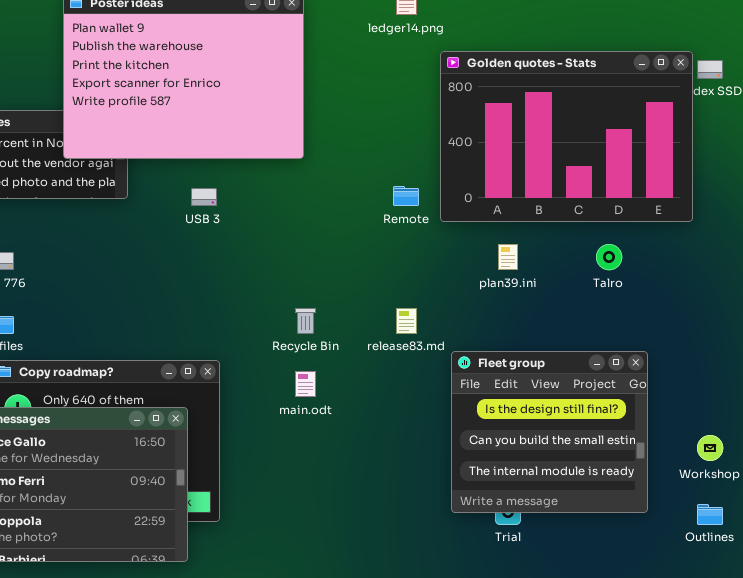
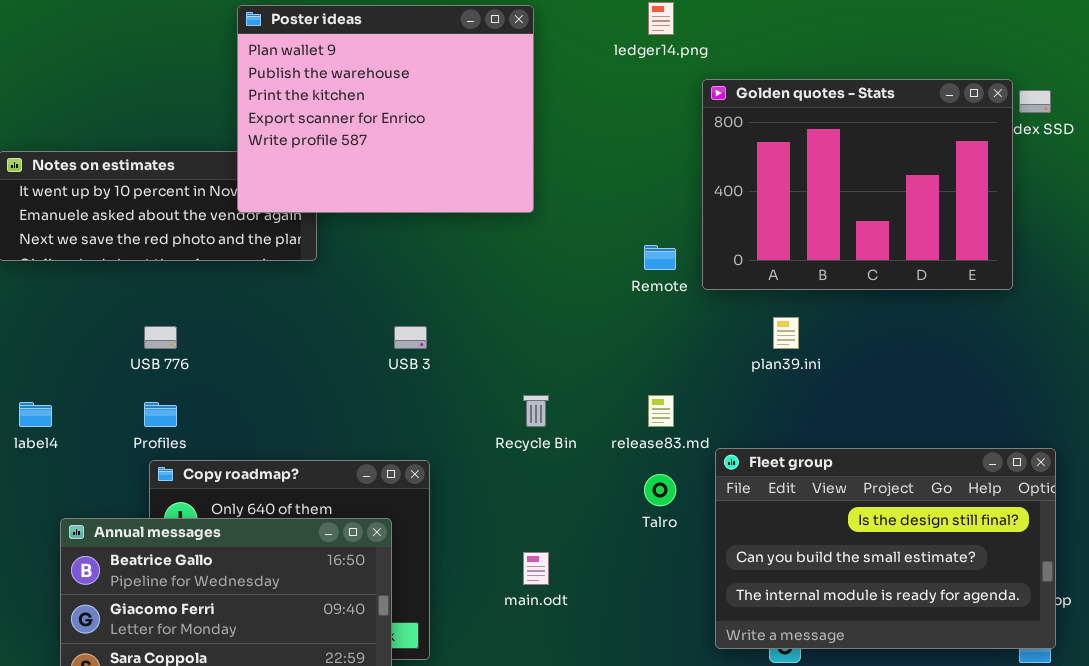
USB 3: [191,188,217,206] -> [394,326,427,349], moved
Talro: [596,244,622,270] -> [644,474,676,506], moved
Fleet group: [451,351,648,513] -> [715,448,1056,649], resized
main.odt: [295,371,316,397] -> [523,552,549,585], moved

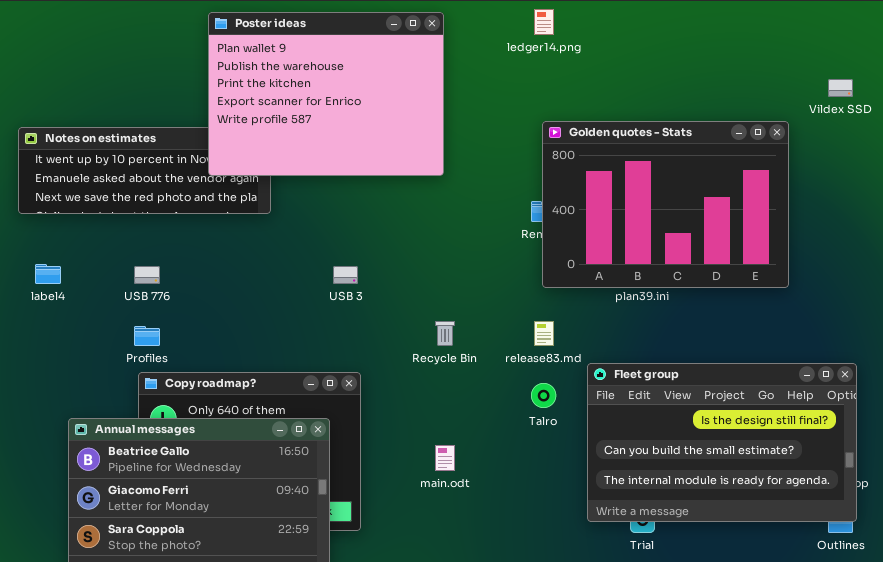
Golden quotes - Stats: [702,79,1013,290] -> [542,121,789,288], moved
label4: [19,402,52,427] -> [35,264,61,284], moved

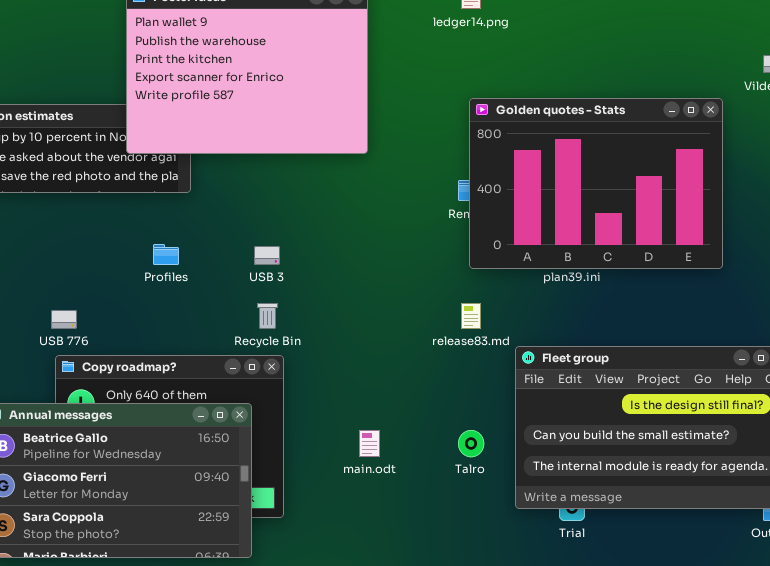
USB 776: [134,266,160,284] -> [51,310,77,329], moved
Recycle Bin: [435,321,455,346] -> [257,303,278,329], moved
Profiles: [134,326,160,346] -> [153,244,179,265], moved
Talro: [531,383,556,408] -> [458,430,484,457], moved

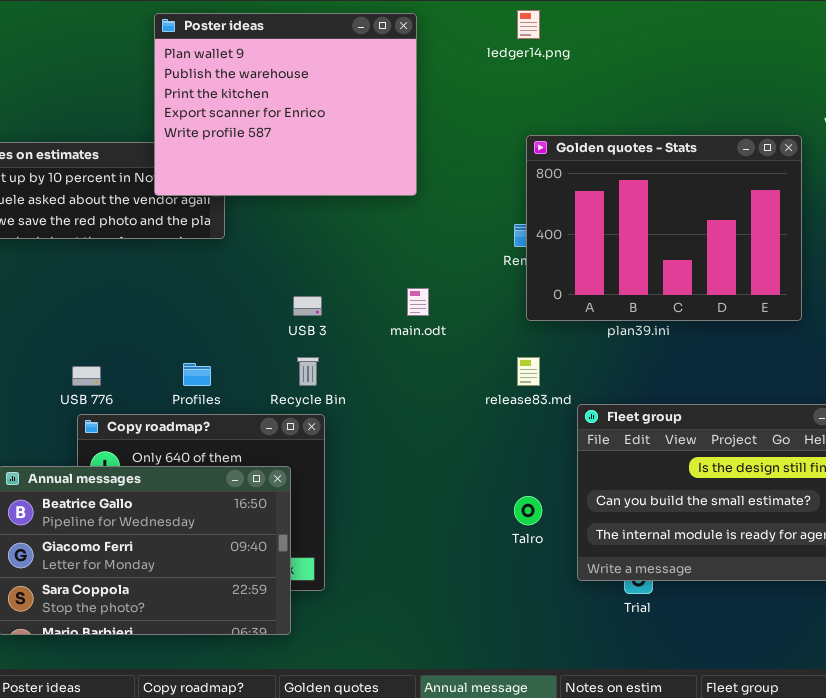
Profiles: [153,244,179,265] -> [183,363,211,386], moved
main.odt: [359,430,380,457] -> [407,288,429,316], moved

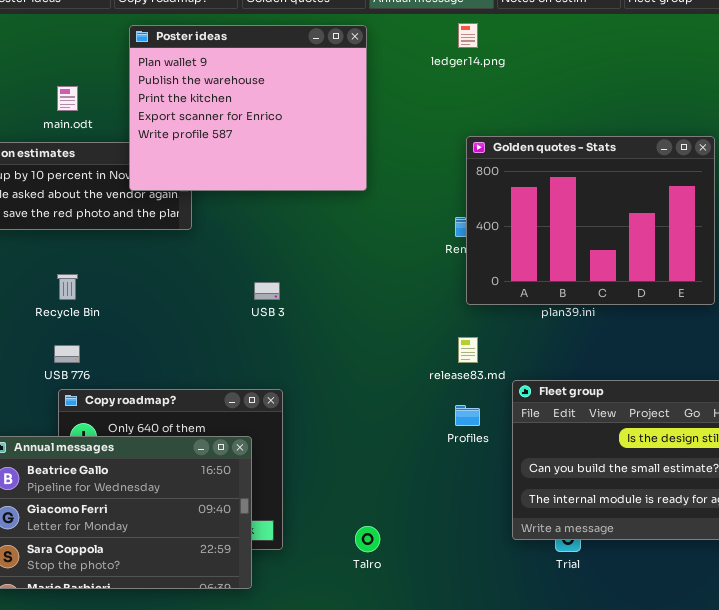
main.odt: [407,288,429,316] -> [57,86,78,111], moved
Recycle Bin: [297,357,319,386] -> [57,274,78,300], moved
Profiles: [183,363,211,386] -> [455,405,480,426], moved
Talro: [514,496,542,525] -> [355,526,380,552], moved

